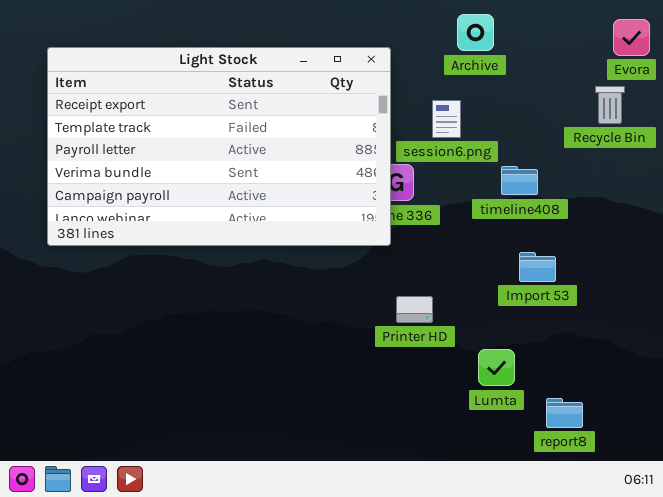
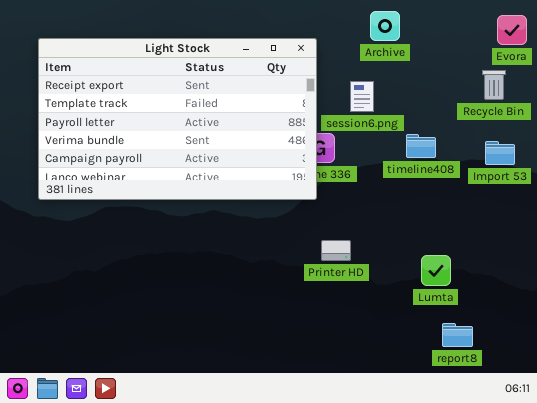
Import 53: [519,252,556,282] -> [485,141,515,165], moved
Lumta: [478,349,515,386] -> [421,255,451,286], moved

